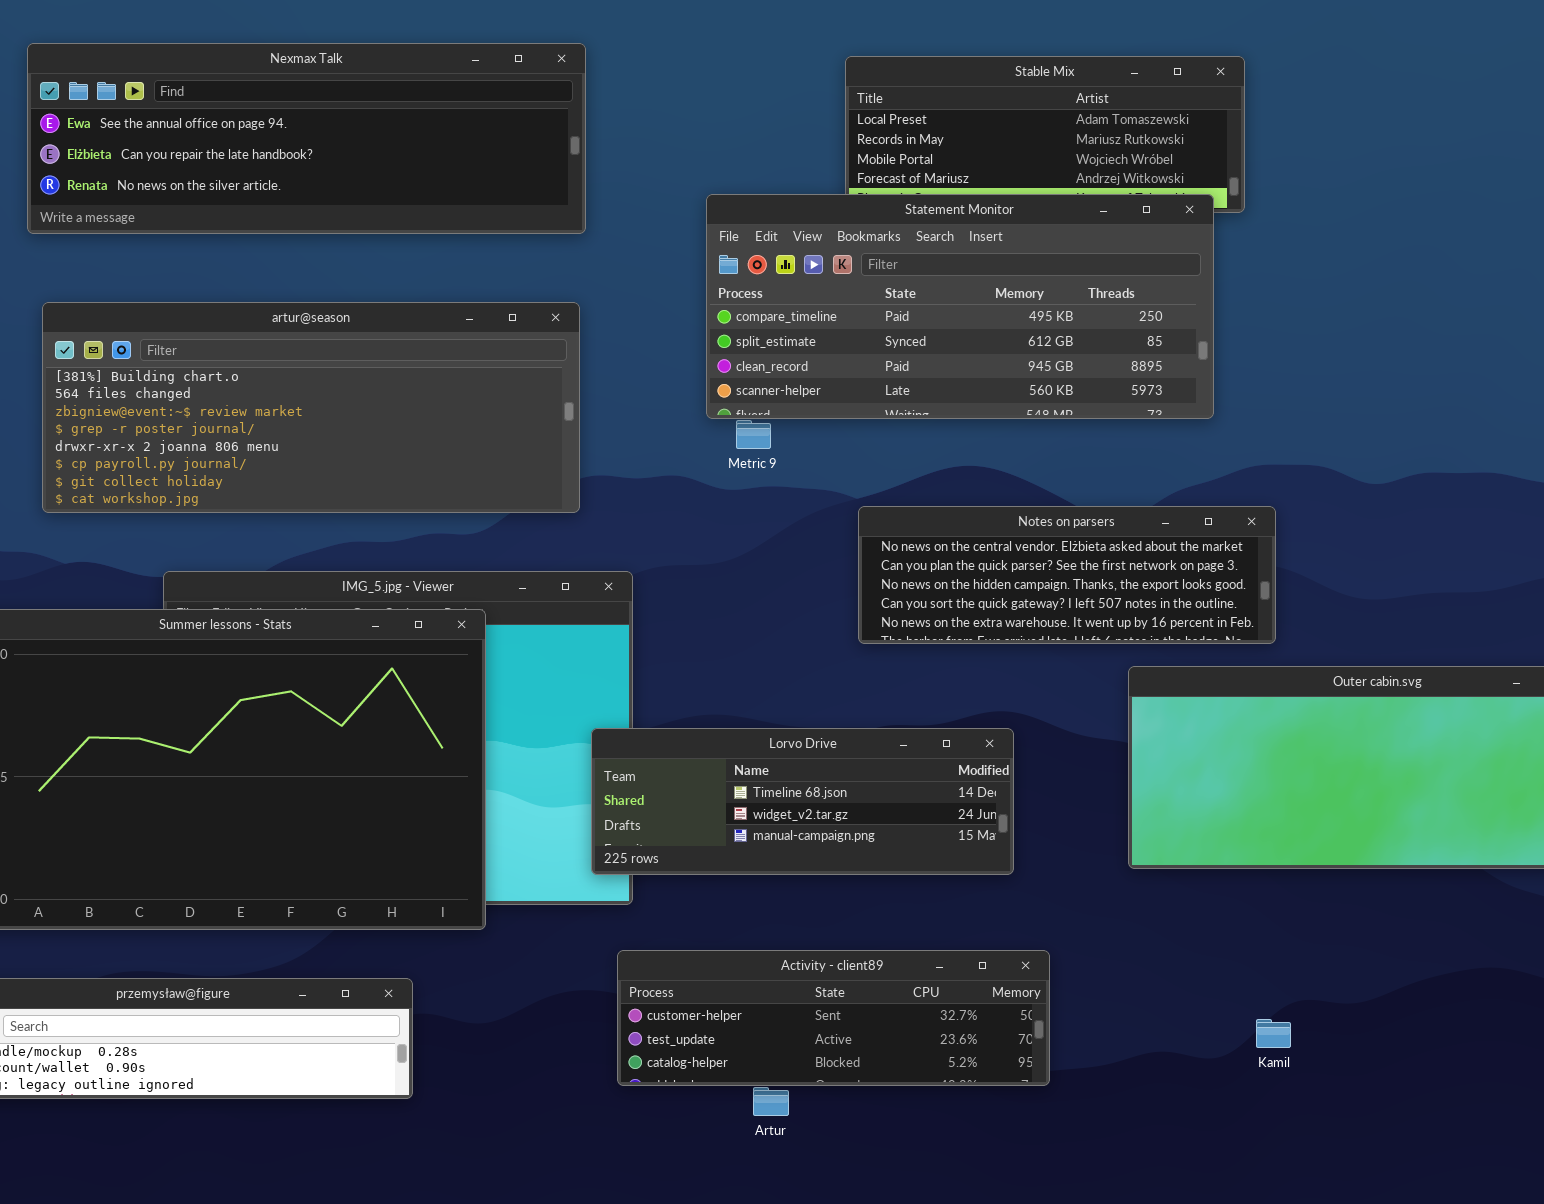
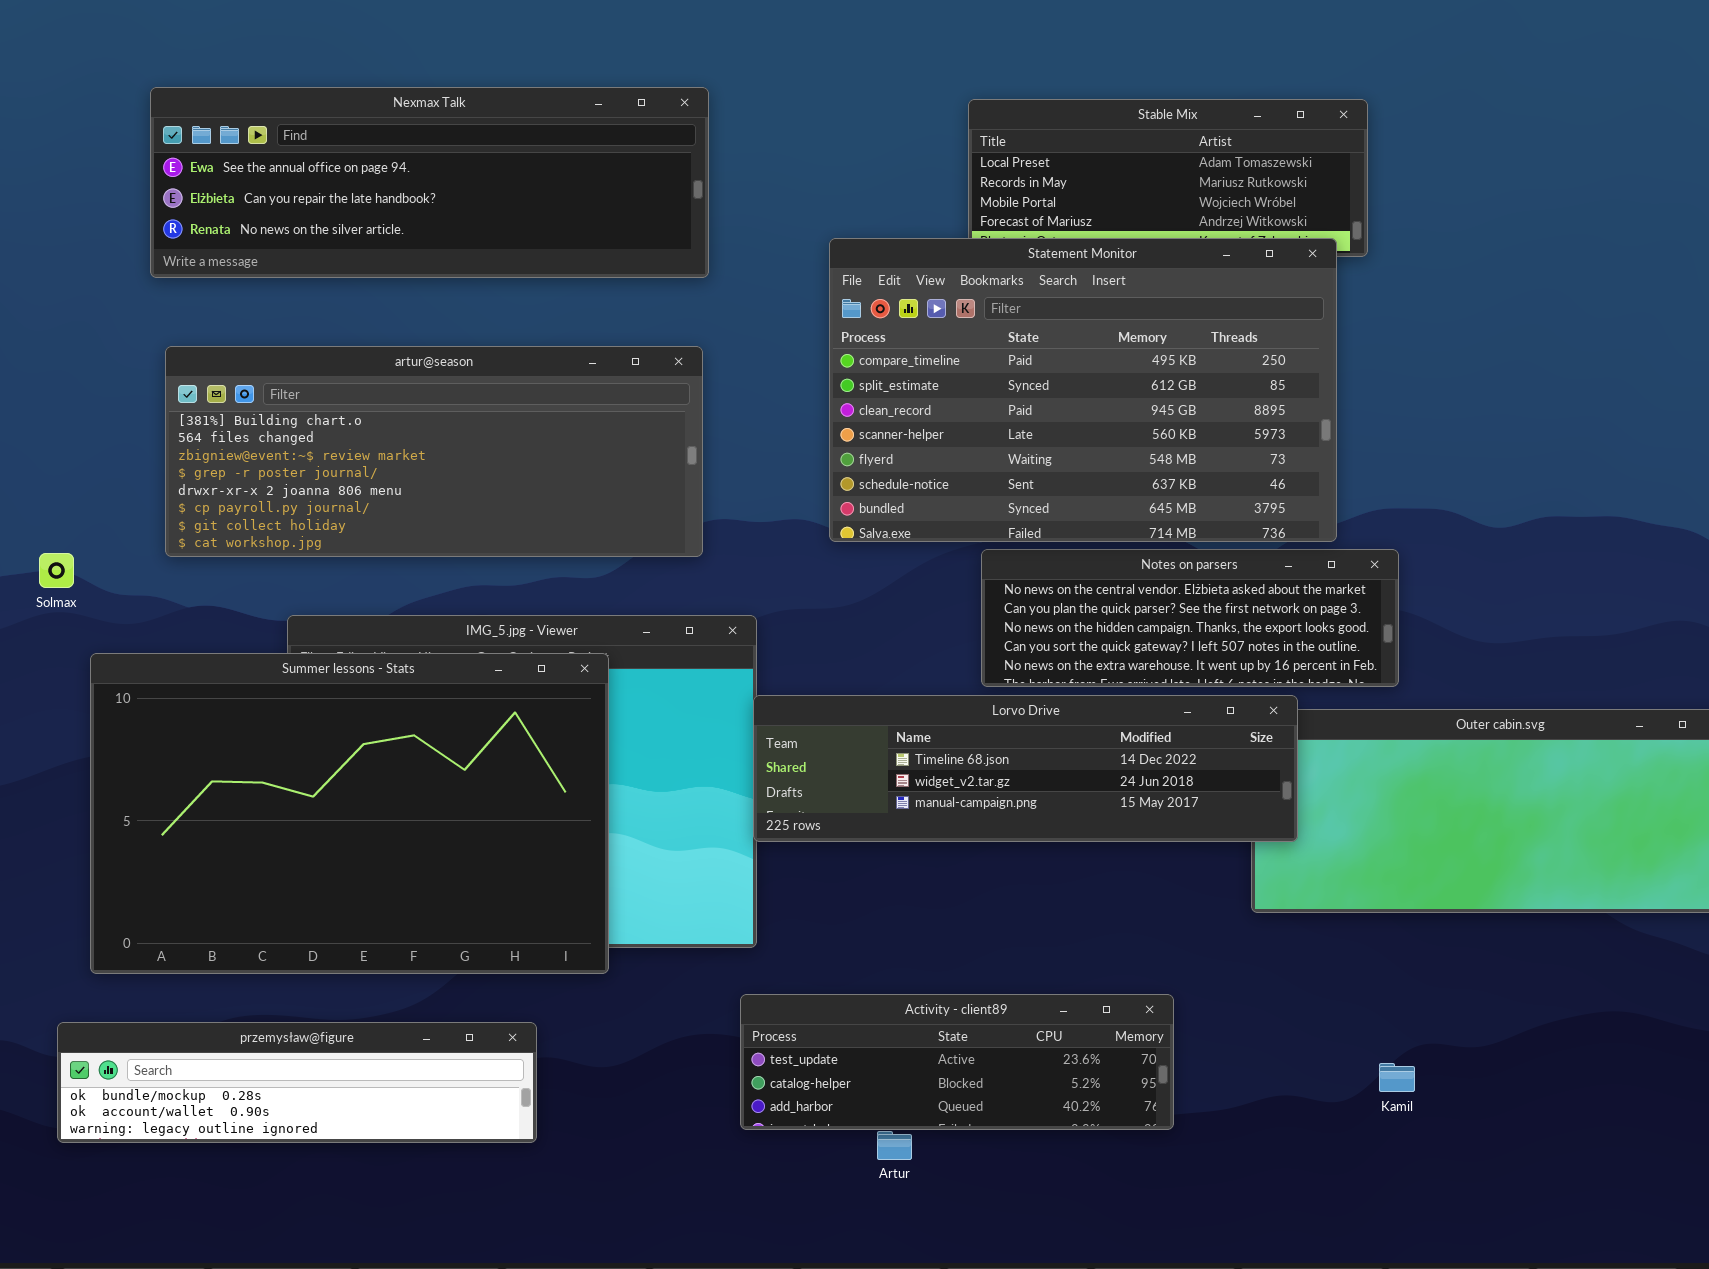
Statement Monitor: [706,194,1214,419] -> [829,238,1337,542], resized
Lorvo Drive: [591,728,1014,875] -> [753,695,1298,842], moved, resized
Activity - client89: [617,950,1050,1086] -> [740,994,1174,1130], scrolled down 1 row

